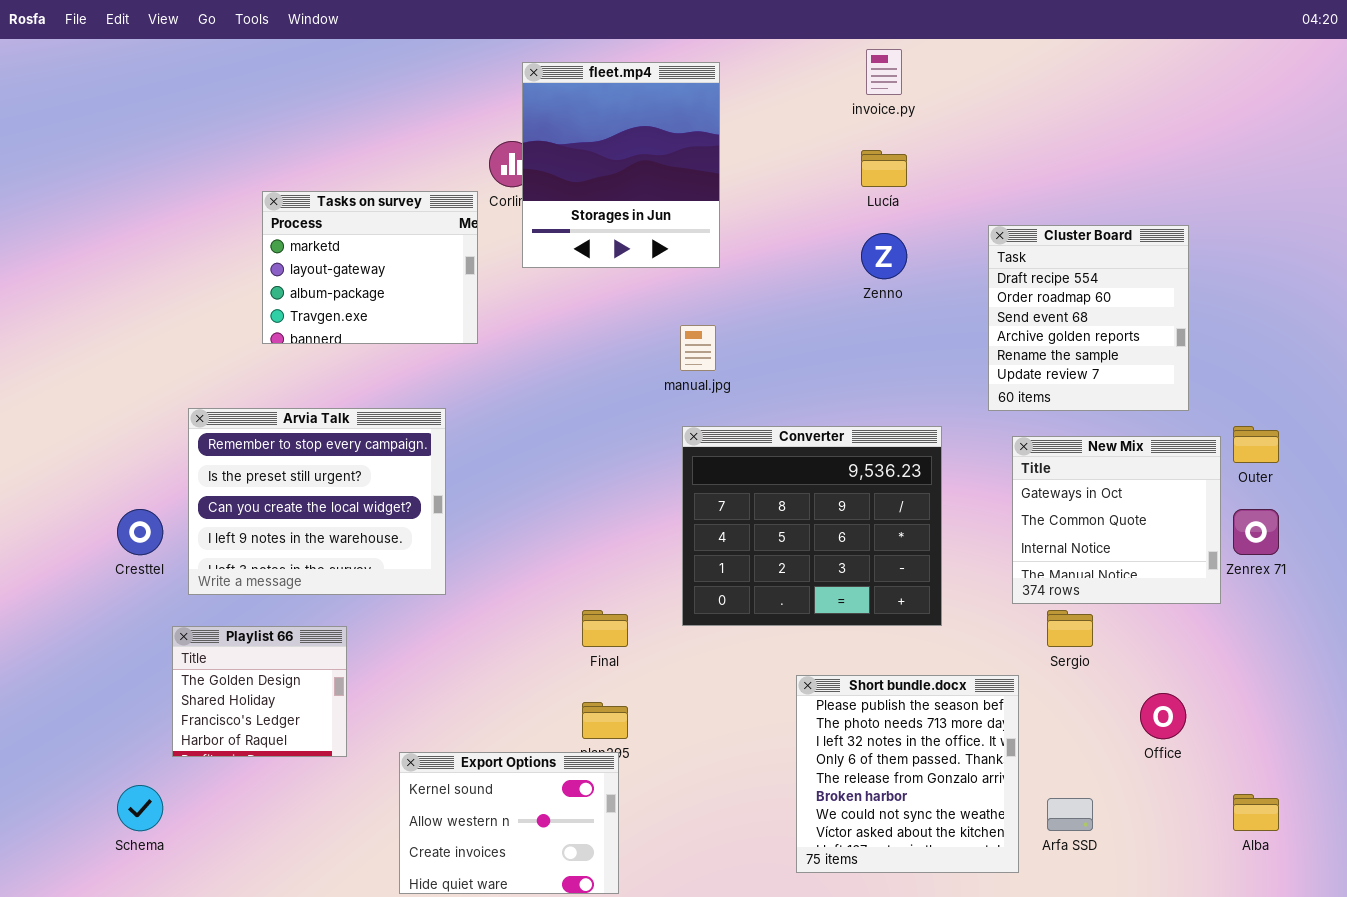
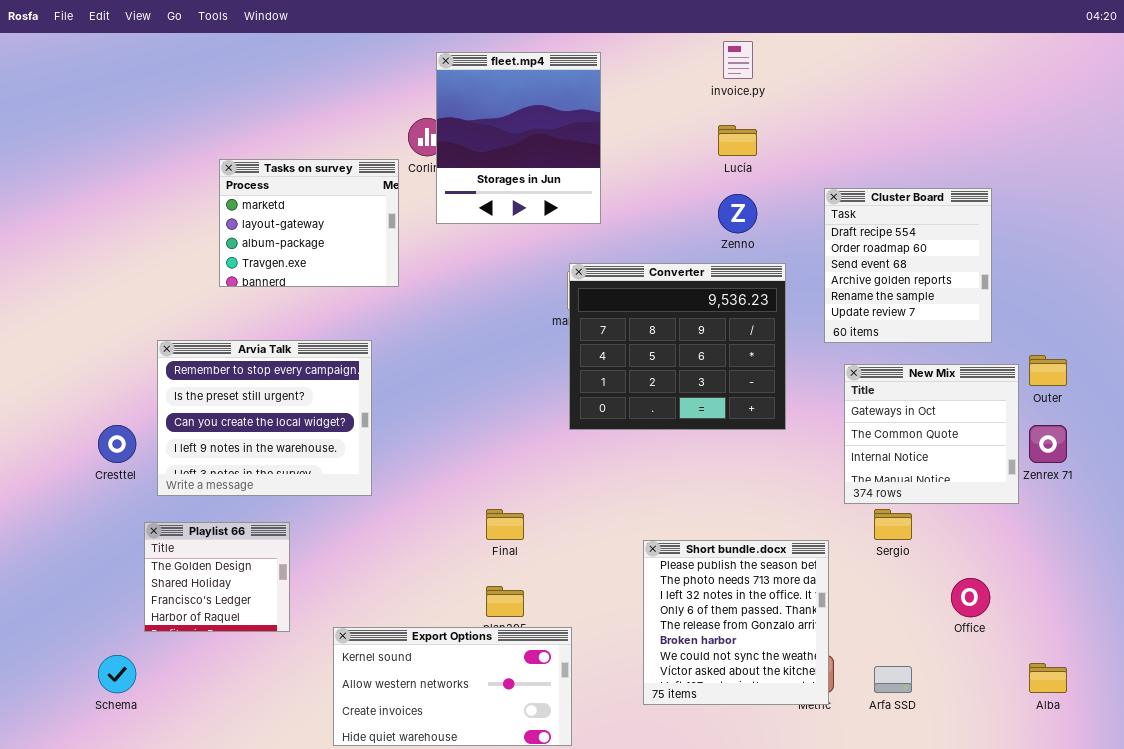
Converter: [682,426,942,626] -> [569,263,786,430], moved
Short bundle.docx: [796,675,1019,873] -> [643,540,829,705], moved
Export Options: [399,752,619,894] -> [333,627,572,746], resized

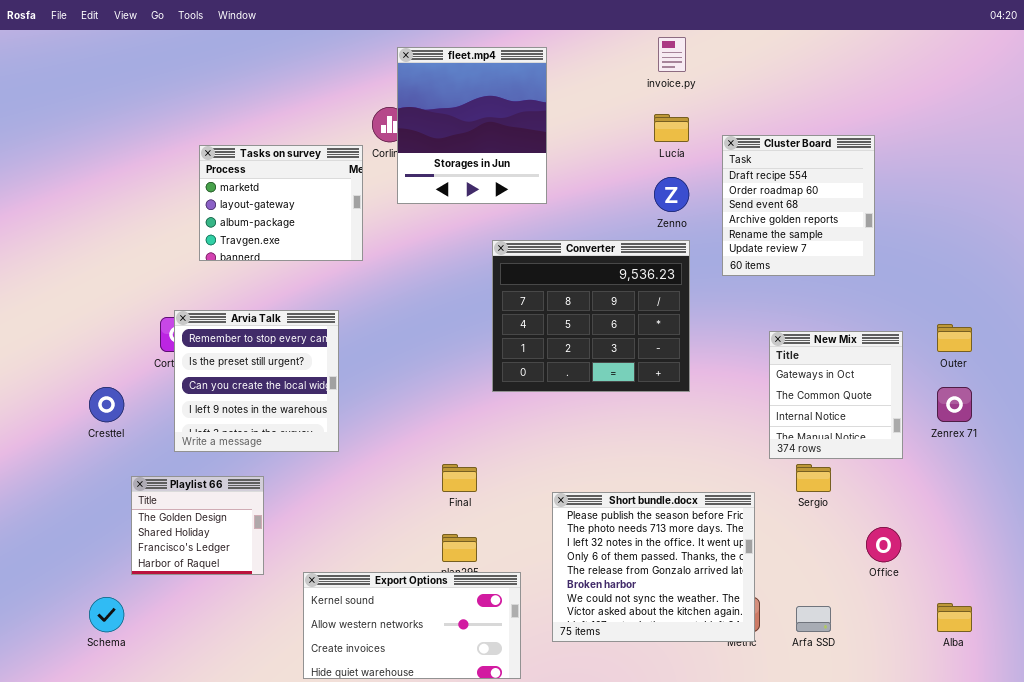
Cluster Board: [824,188,992,343] -> [722,135,875,276], moved
Converter: [569,263,786,430] -> [492,240,690,392], moved
Arvia Talk: [157,340,372,496] -> [174,310,339,452], resized
New Mix: [844,364,1019,504] -> [769,331,903,459], resized
Short bundle.docx: [643,540,829,705] -> [552,492,755,642], resized

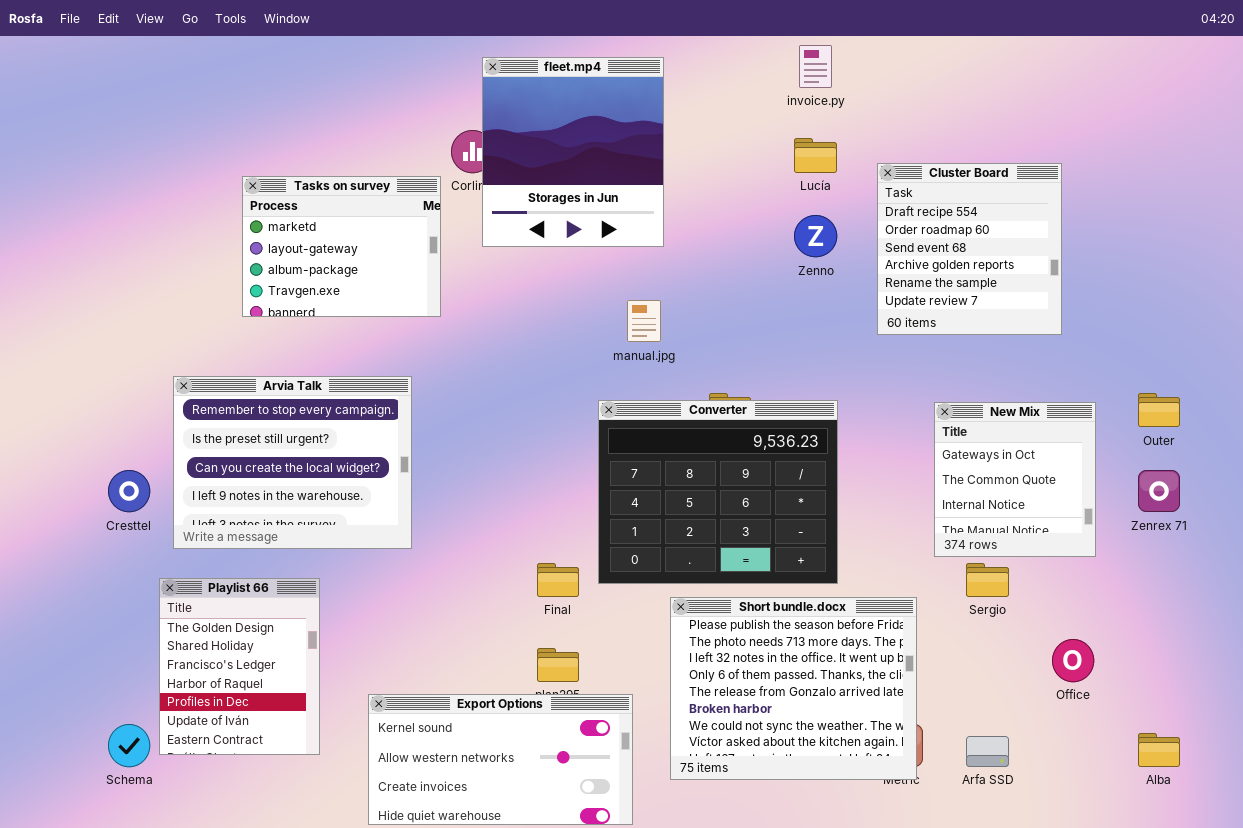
Converter: [492,240,690,392] -> [598,400,838,584], moved
Arvia Talk: [174,310,339,452] -> [173,376,412,549], resized
Playlist 66: [131,476,264,575] -> [159,578,320,755], resized

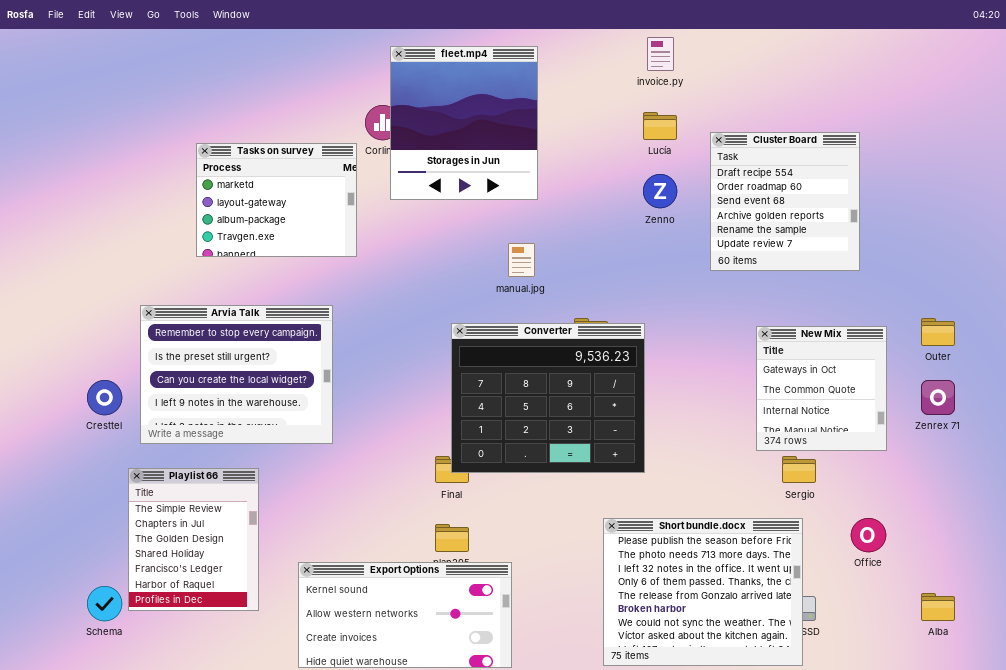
Converter: [598,400,838,584] -> [451,323,645,473], moved
Playlist 66: [159,578,320,755] -> [128,468,259,611], scrolled up 2 rows
Short bundle.docx: [670,597,917,780] -> [603,518,803,666], moved

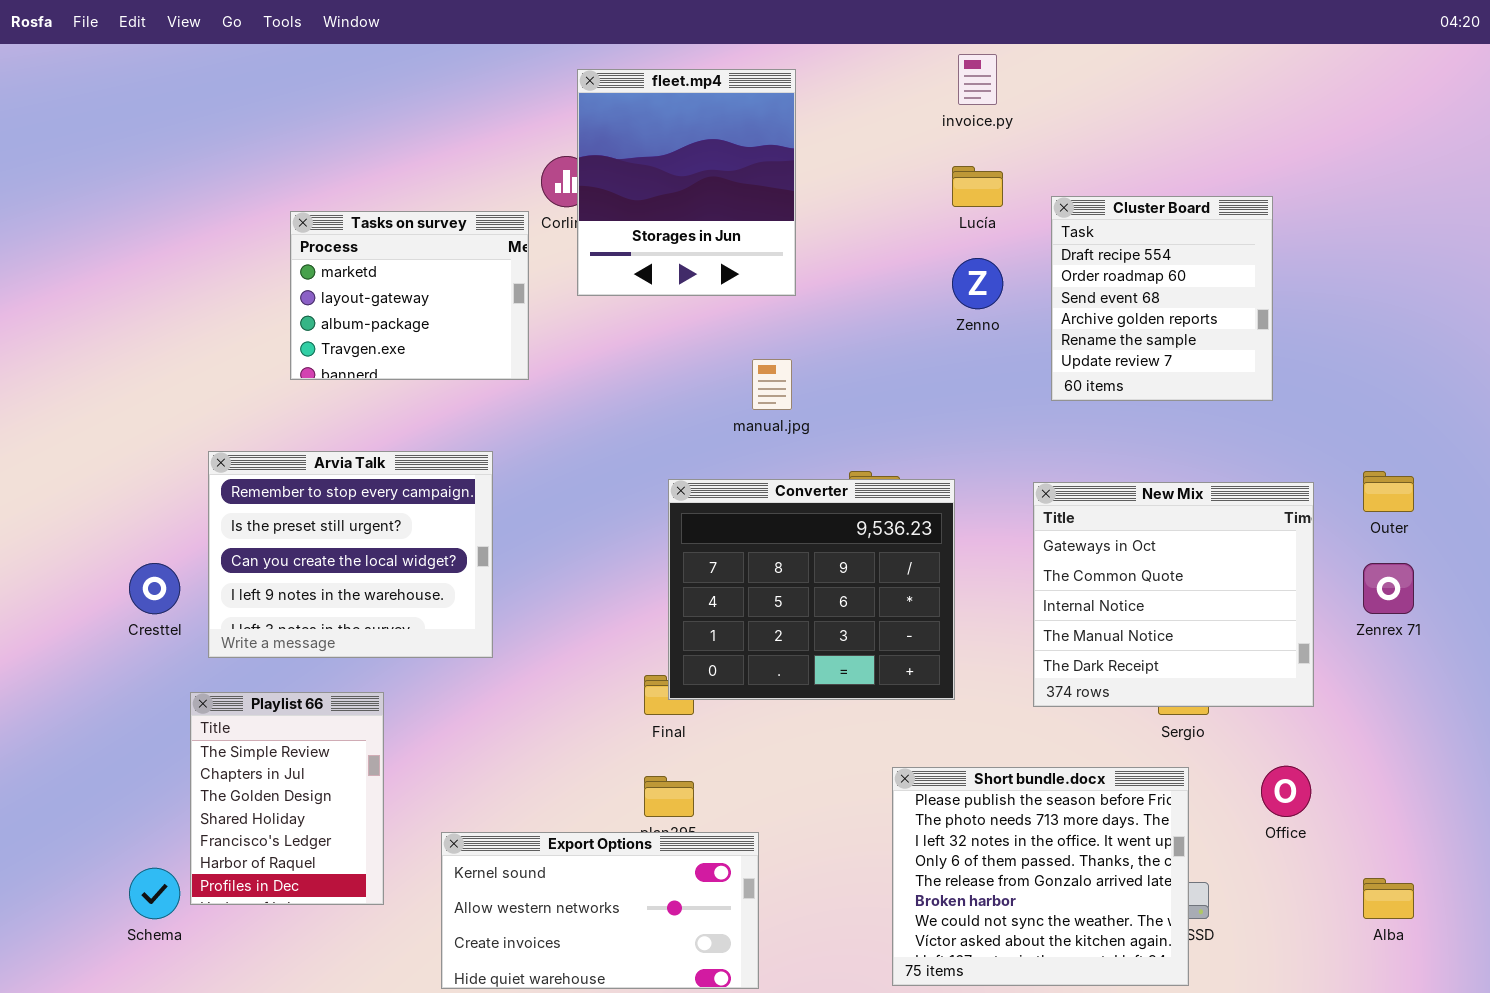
New Mix: [756,326,887,451] -> [1033,482,1314,707], resized

